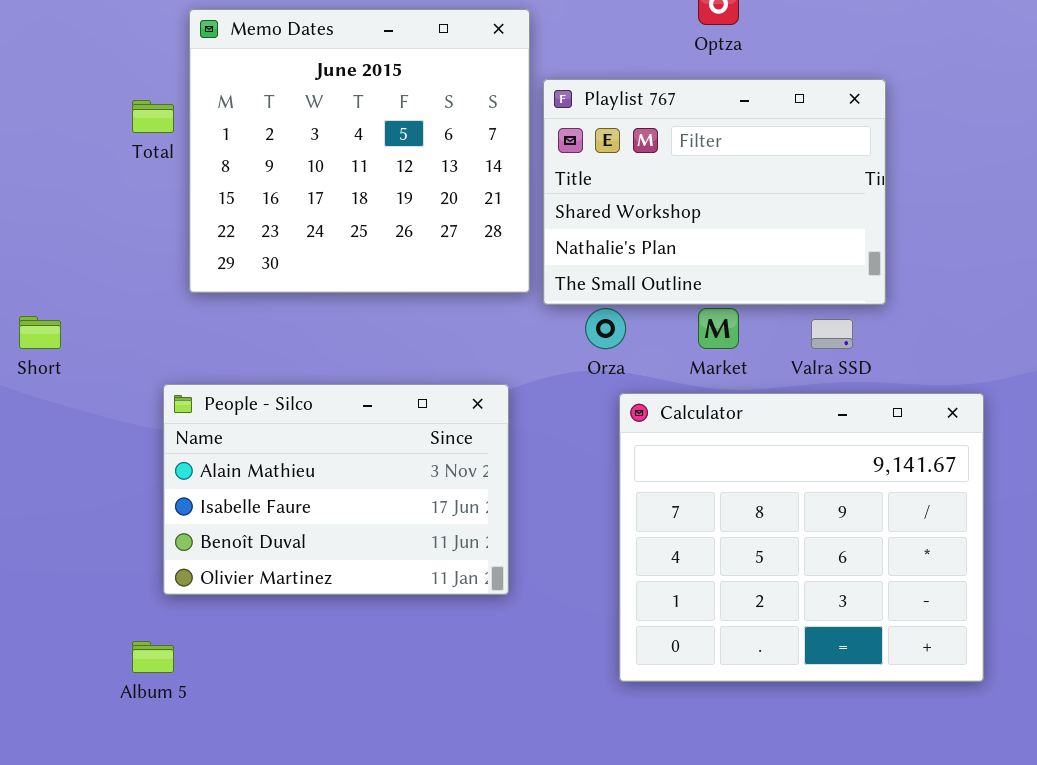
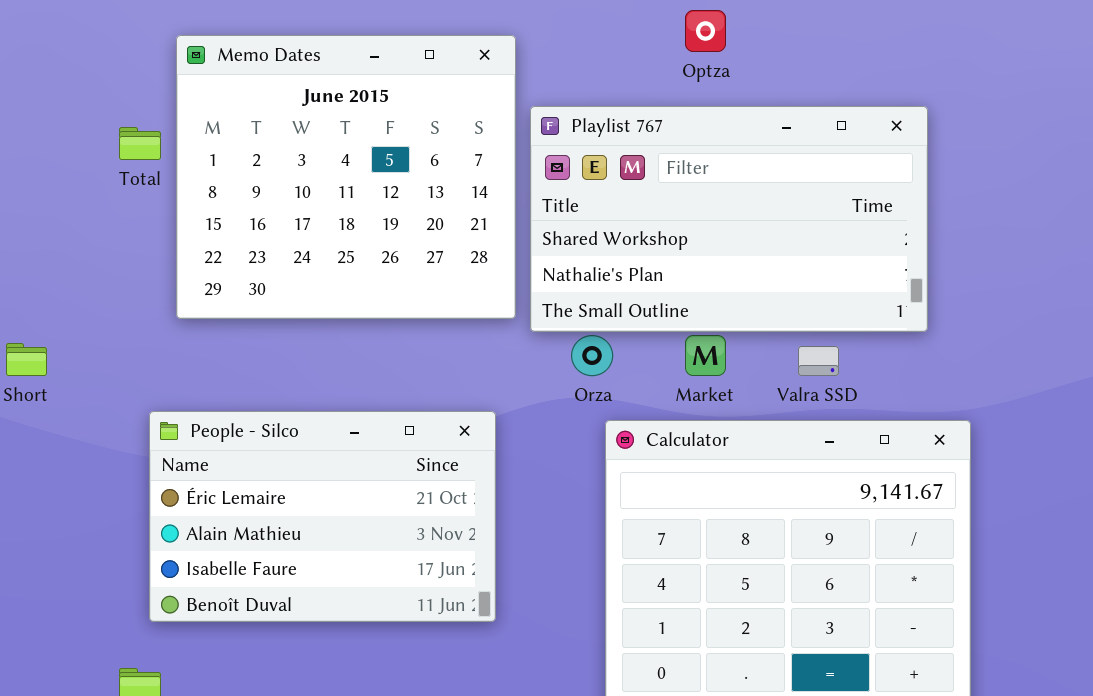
Playlist 767: [543,79,886,305] -> [530,106,928,332], resized
People - Silco: [163,384,509,595] -> [149,411,496,622], scrolled up 1 row

